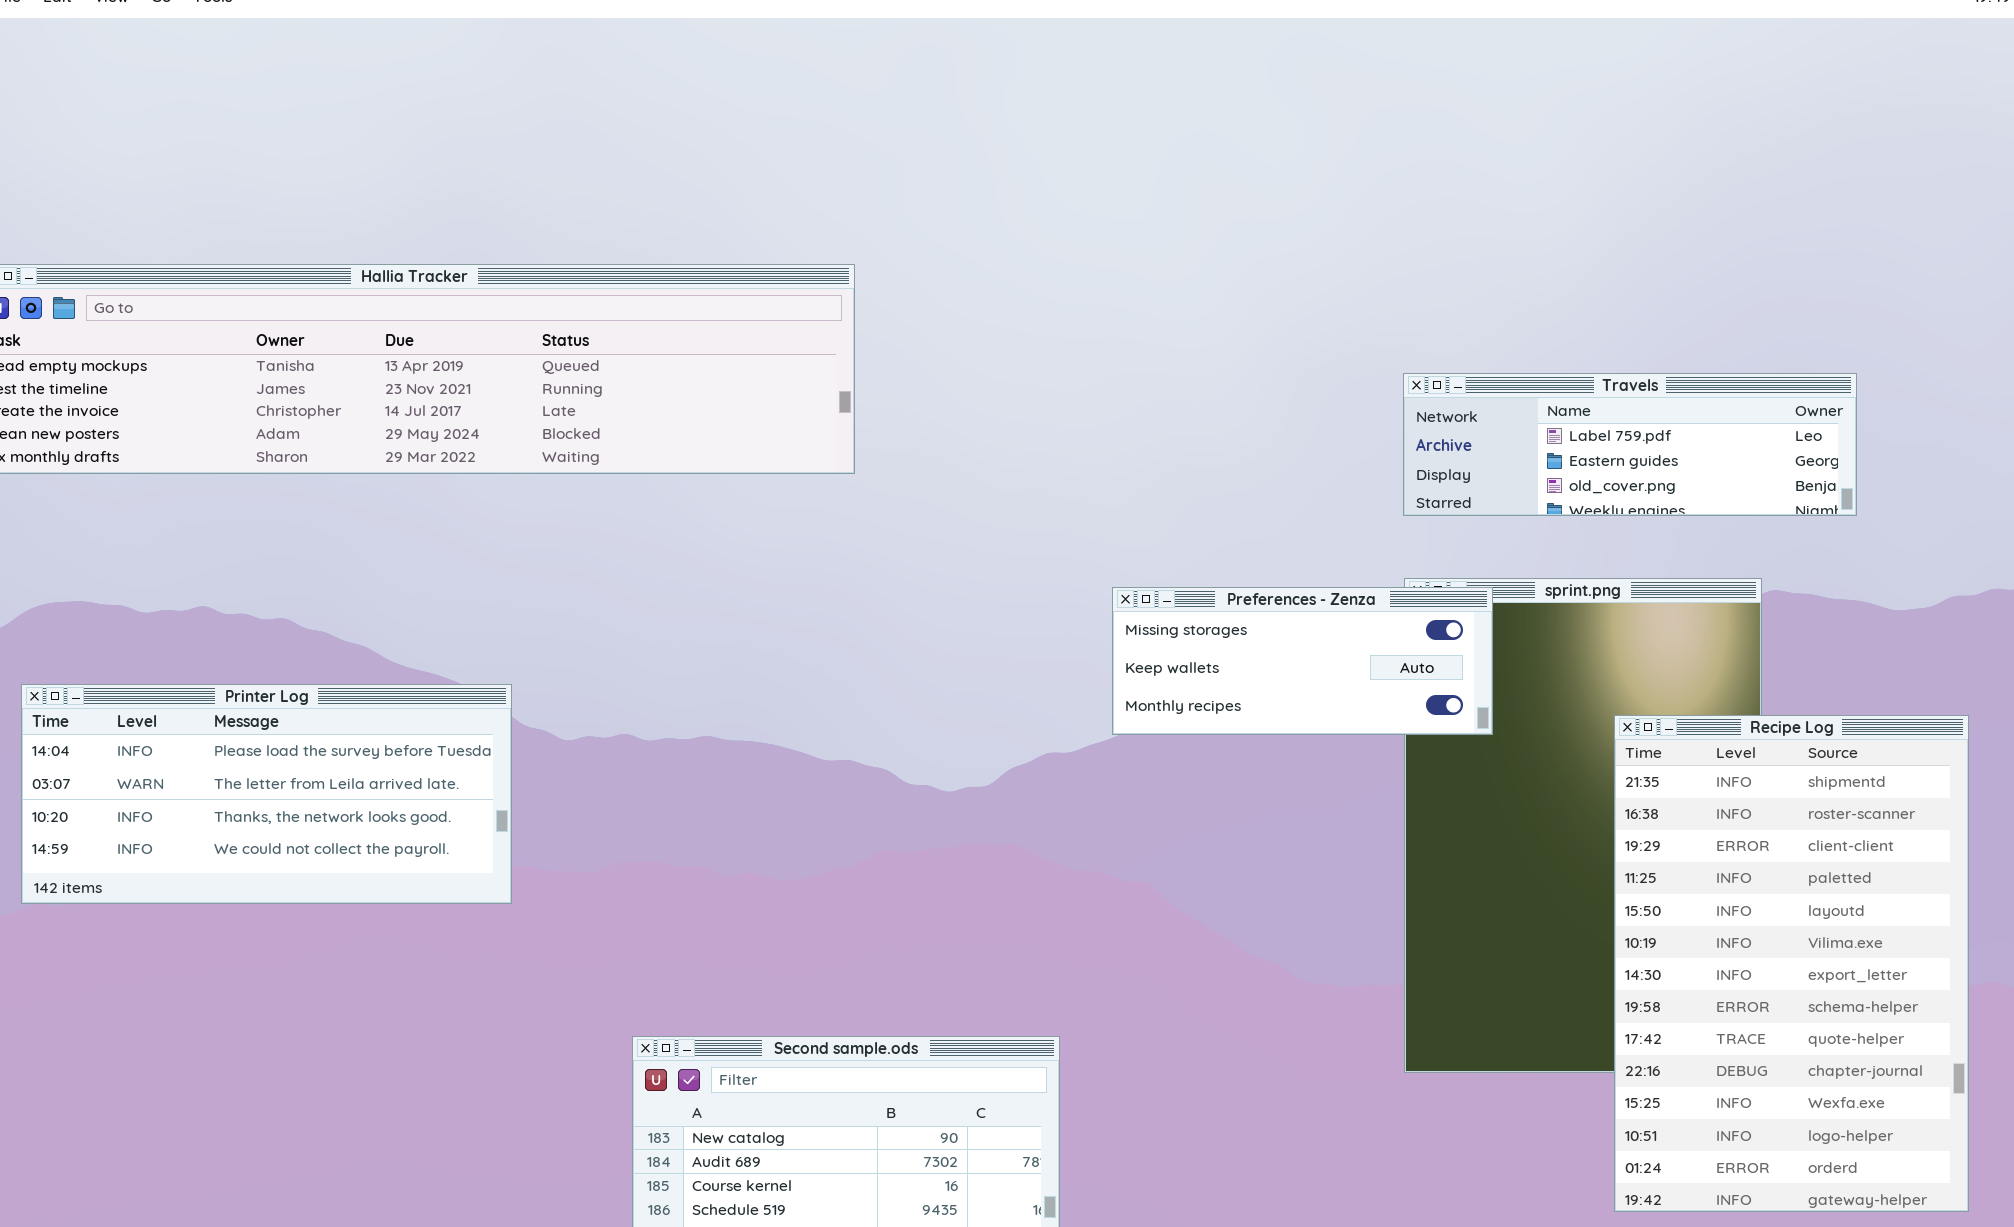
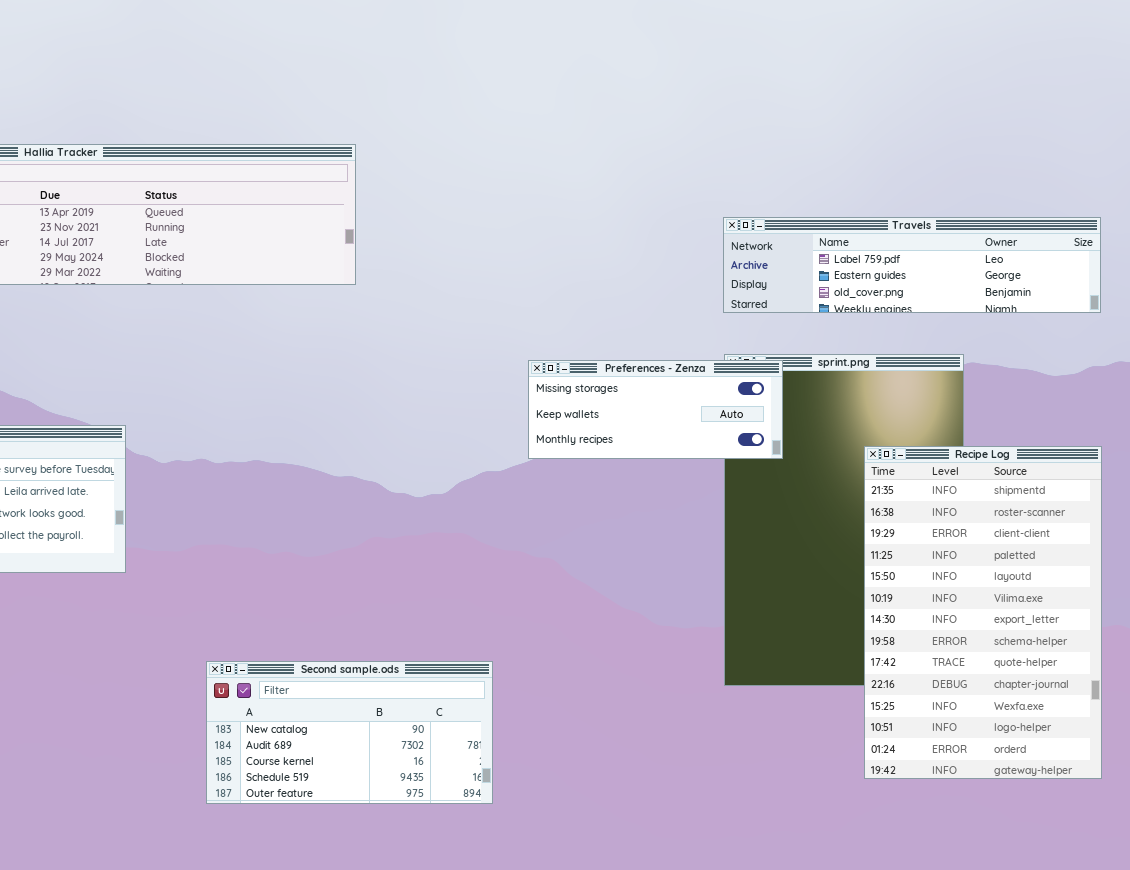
Travels: [1403,373,1857,516] -> [723,217,1101,313], resized

